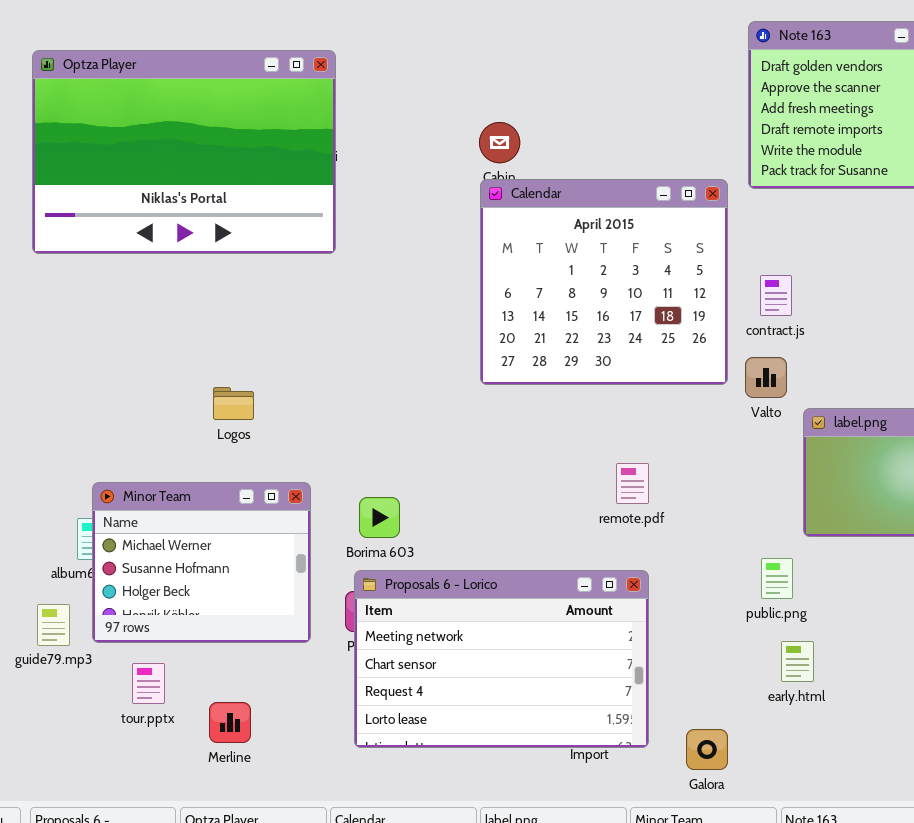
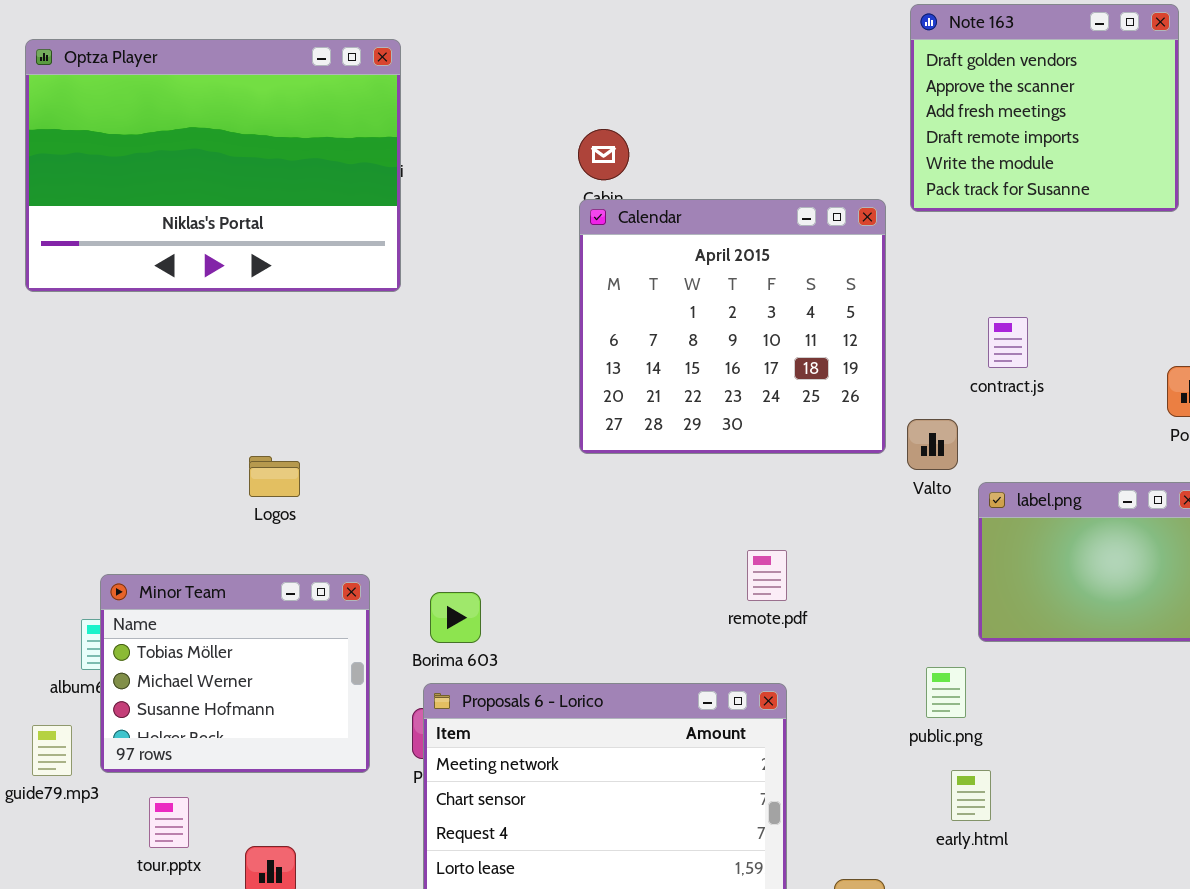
contract.js: [760,275,792,316] -> [988,317,1028,368], moved
Minor Team: [92,482,311,643] -> [100,574,370,773], scrolled up 1 row

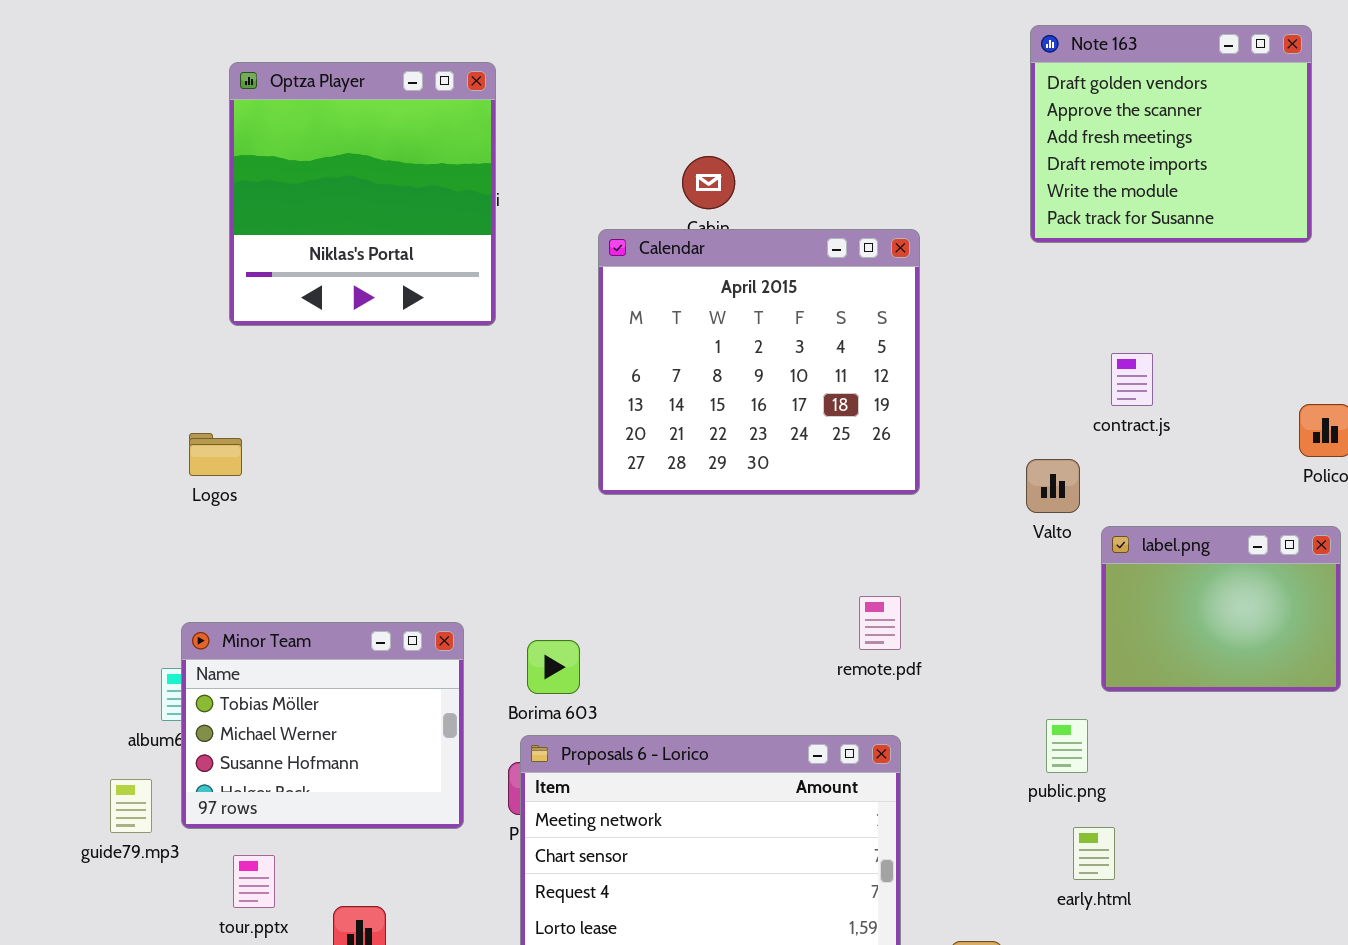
Optza Player: [25,39,401,292] -> [229,62,496,326], resized
Calendar: [579,199,886,454] -> [598,229,920,495], moved
Logos: [249,456,300,497] -> [189,433,242,476], moved

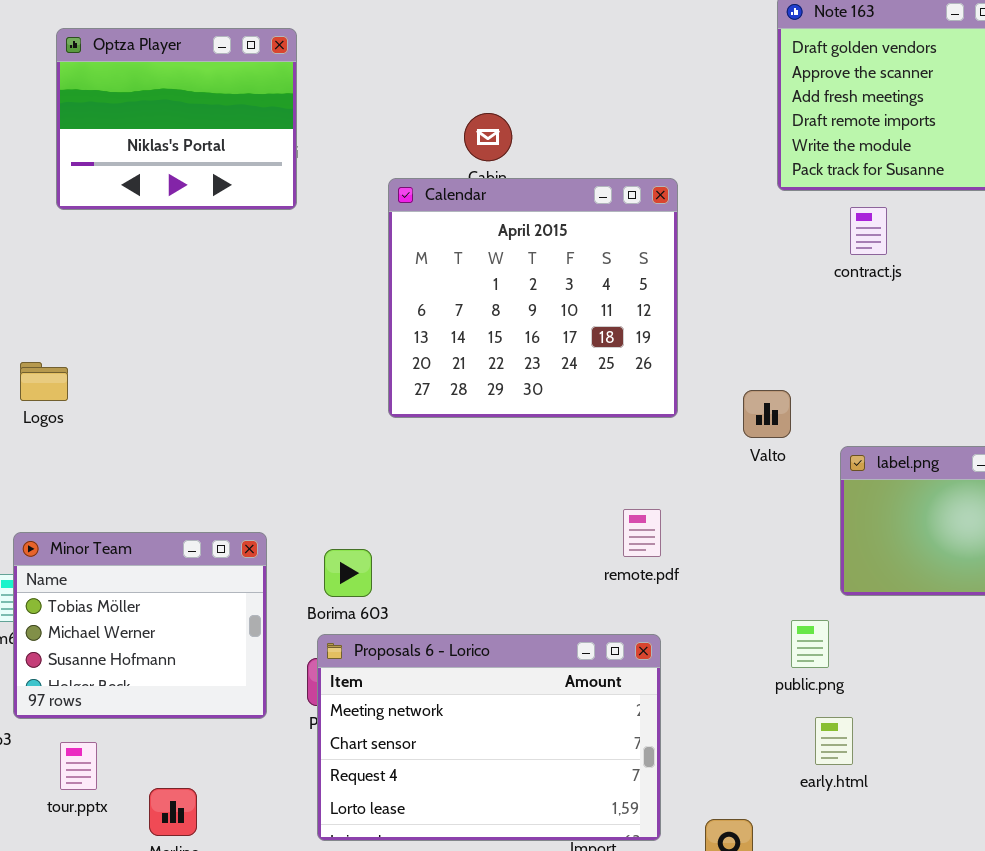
Optza Player: [229,62,496,326] -> [56,28,297,210], resized
contract.js: [1111,353,1153,406] -> [850,207,887,255], moved
Valto: [1026,459,1080,513] -> [743,390,791,438], moved

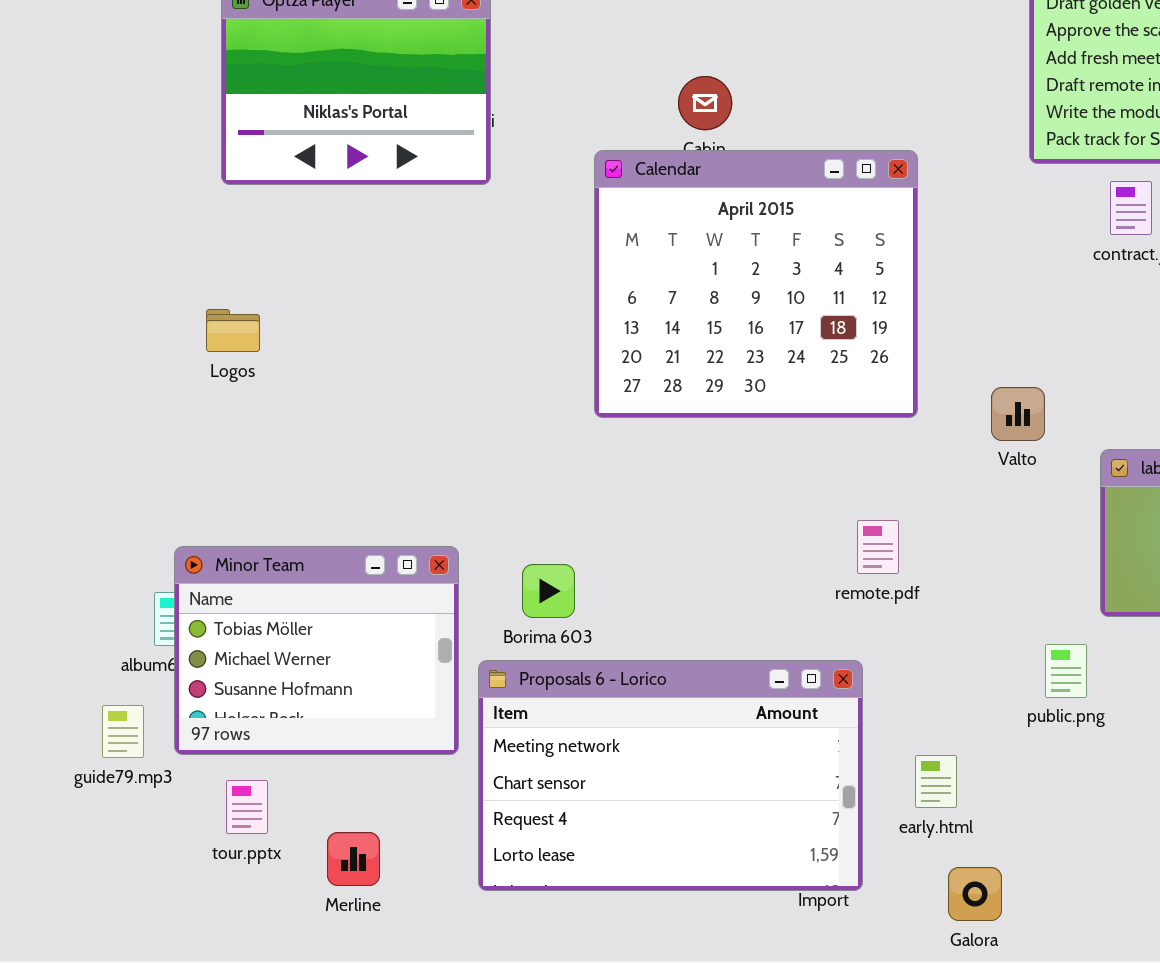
Logos: [20,362,68,401] -> [206,309,260,352], moved
Proposals 6 - Lorico: [317,634,661,841] -> [478,660,863,891], moved
early.html: [815,717,853,765] -> [915,755,957,808], moved

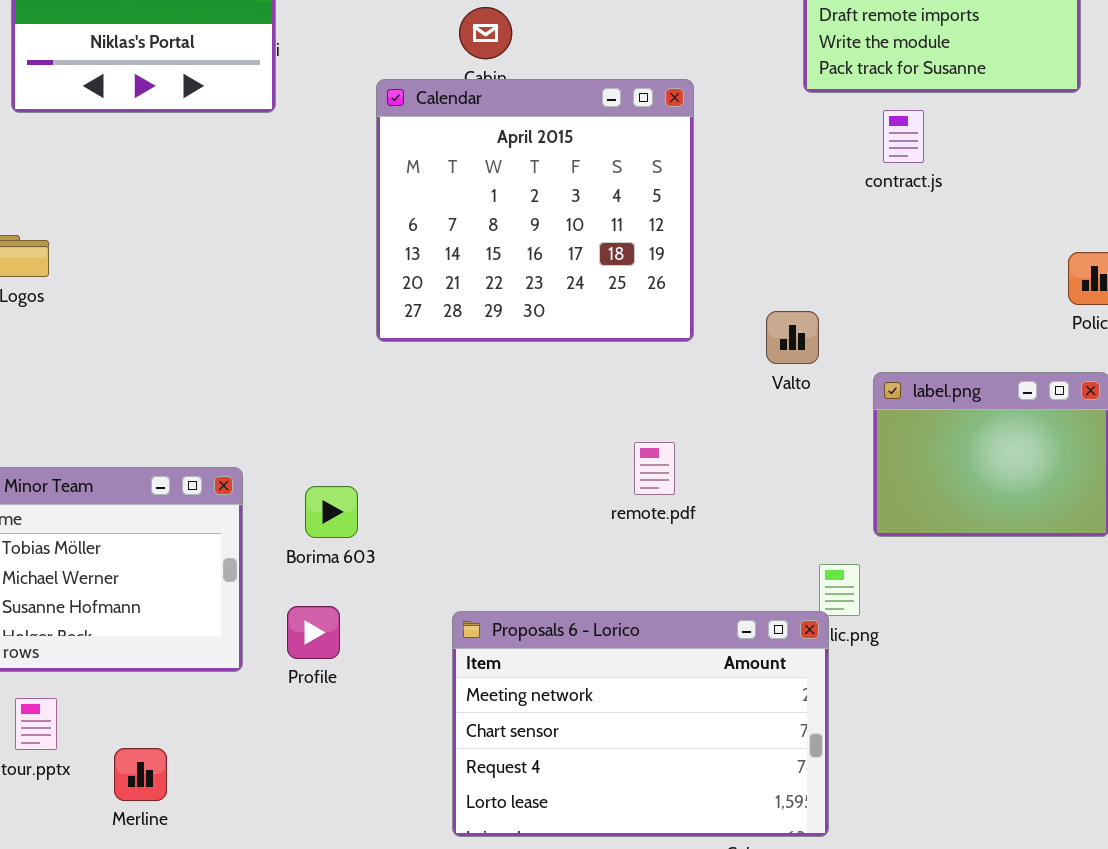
Proposals 6 - Lorico: [478,660,863,891] -> [452,611,829,837], moved

